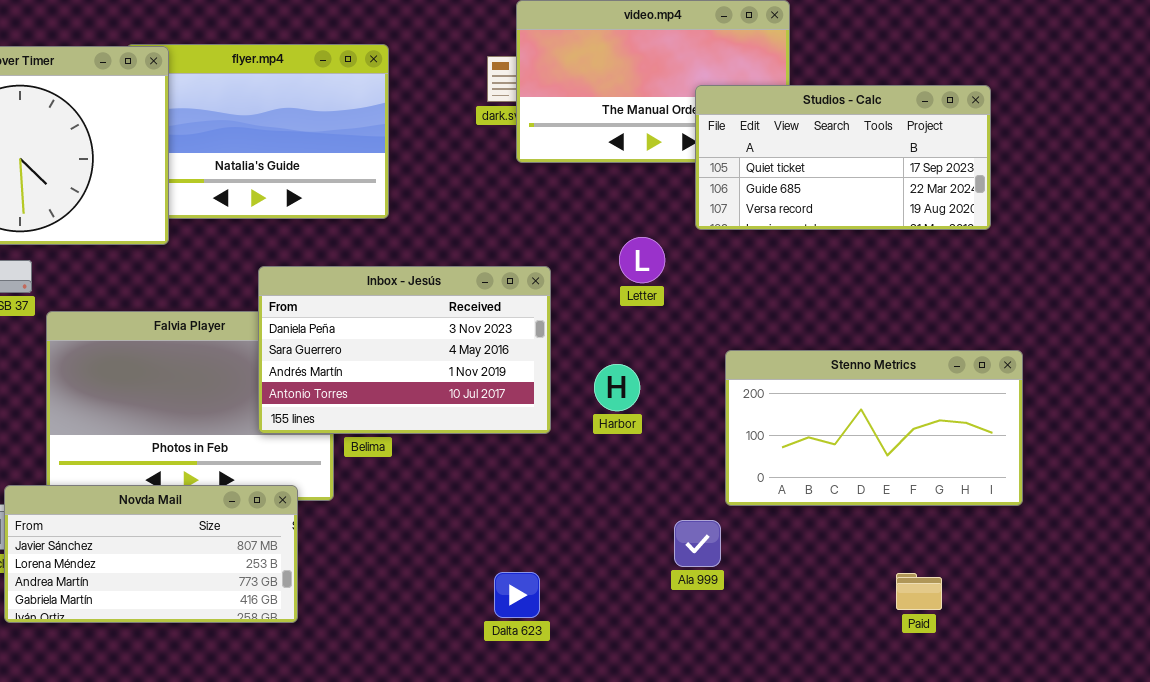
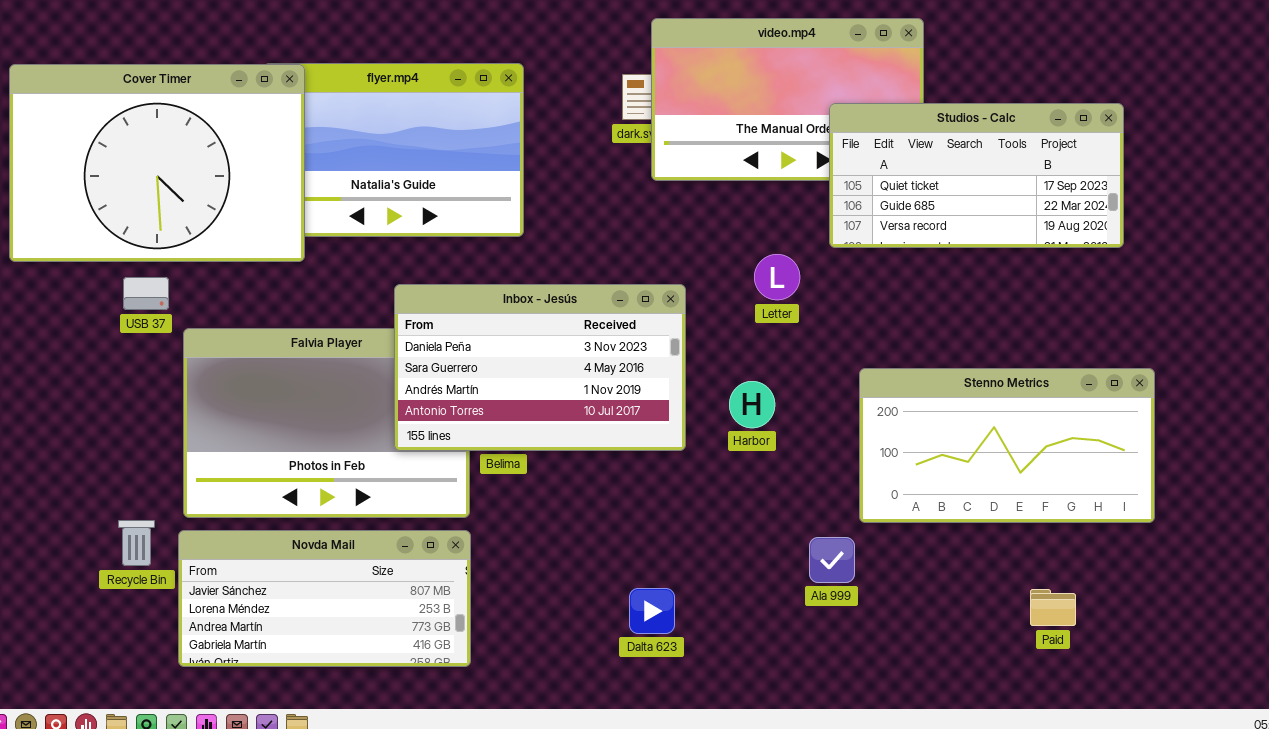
Novda Mail: [4,485,298,623] -> [178,530,471,667], moved

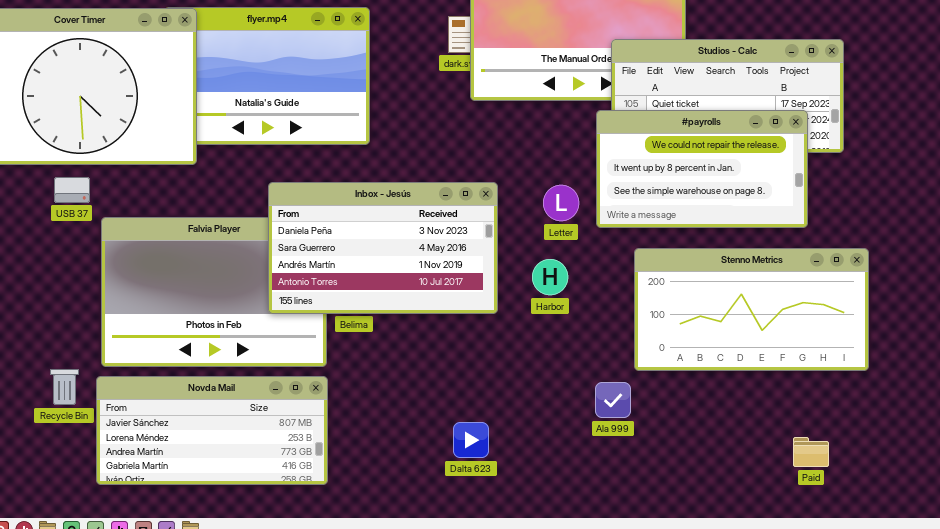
#payrolls: none -> [596,110,808,228], opened
Letter: [754,254,800,300] -> [543,185,579,221], moved
Paid: [1030,589,1076,626] -> [793,437,829,467], moved

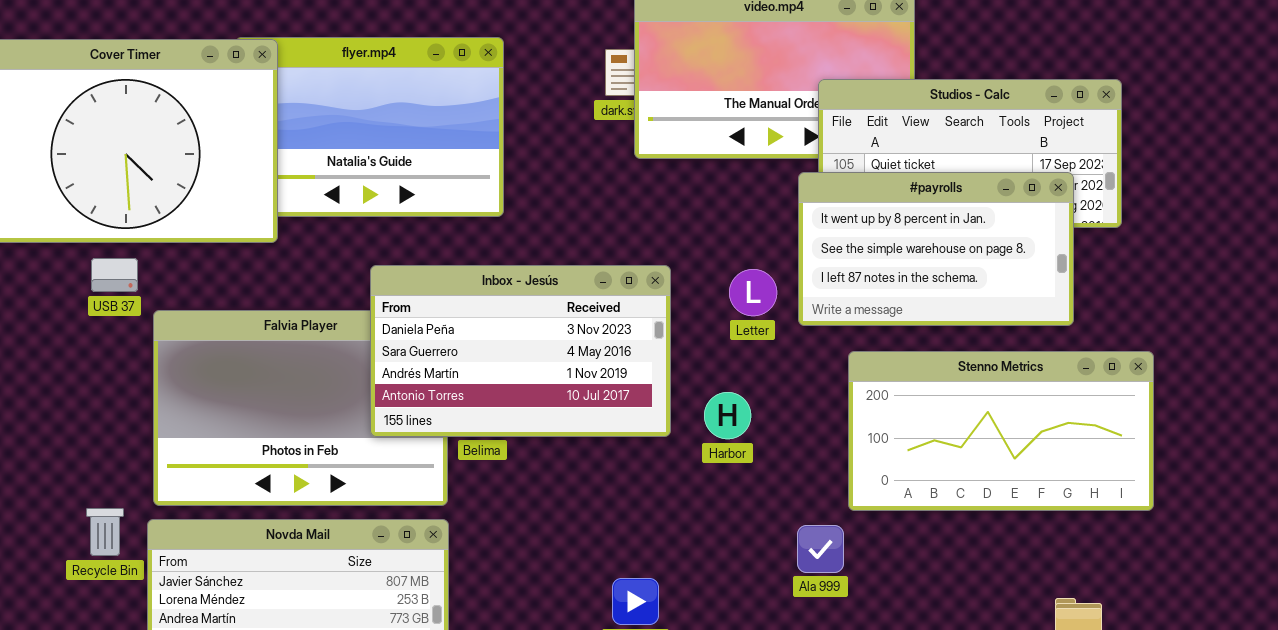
#payrolls: [596,110,808,228] -> [798,172,1074,326], scrolled down 1 row
Harbor: [532,259,568,295] -> [704,392,751,439], moved

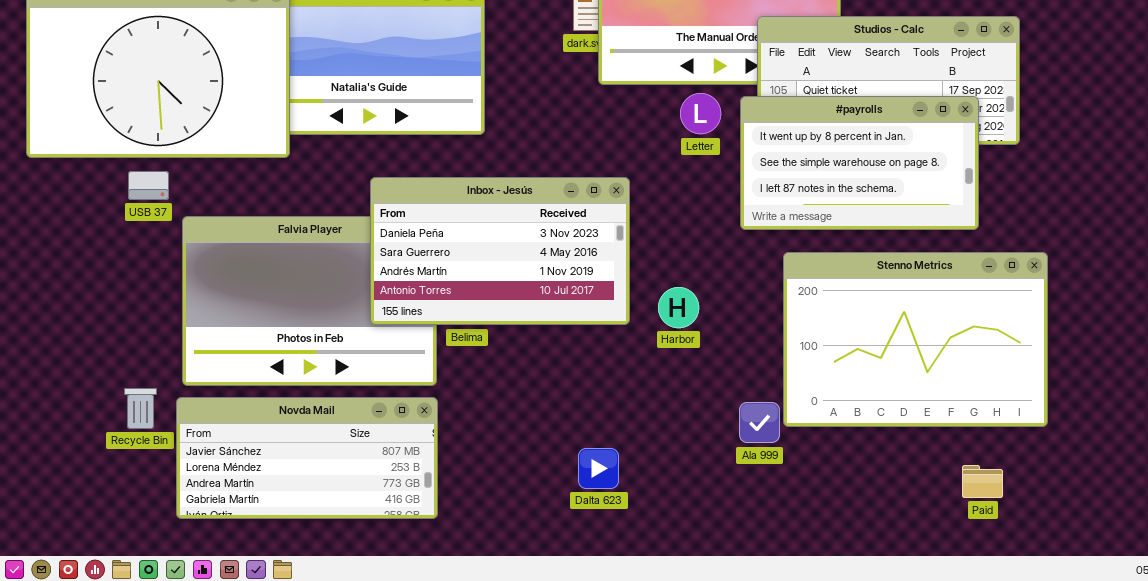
Letter: [729,269,777,316] -> [680,93,721,134], moved
Stenno Metrics: [848,351,1154,511] -> [783,252,1048,427], resized

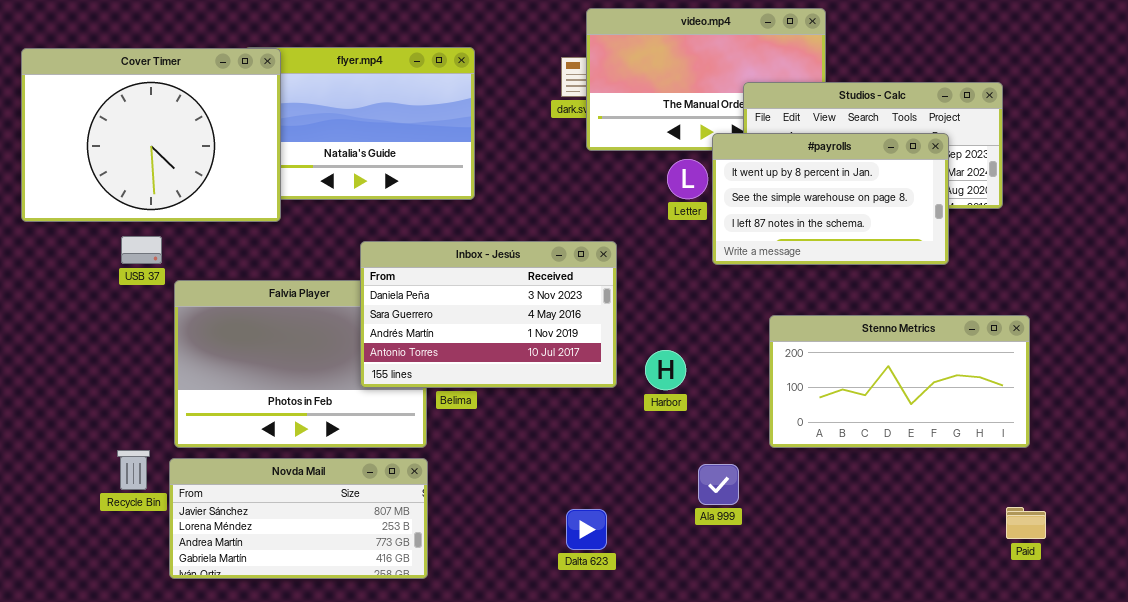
#payrolls: [740,96,979,230] -> [712,133,949,265], moved
Stenno Metrics: [783,252,1048,427] -> [769,315,1030,448], resized
Ala 999: [739,402,780,443] -> [698,464,739,505], moved
Paid: [962,465,1003,498] -> [1006,507,1046,539], moved

